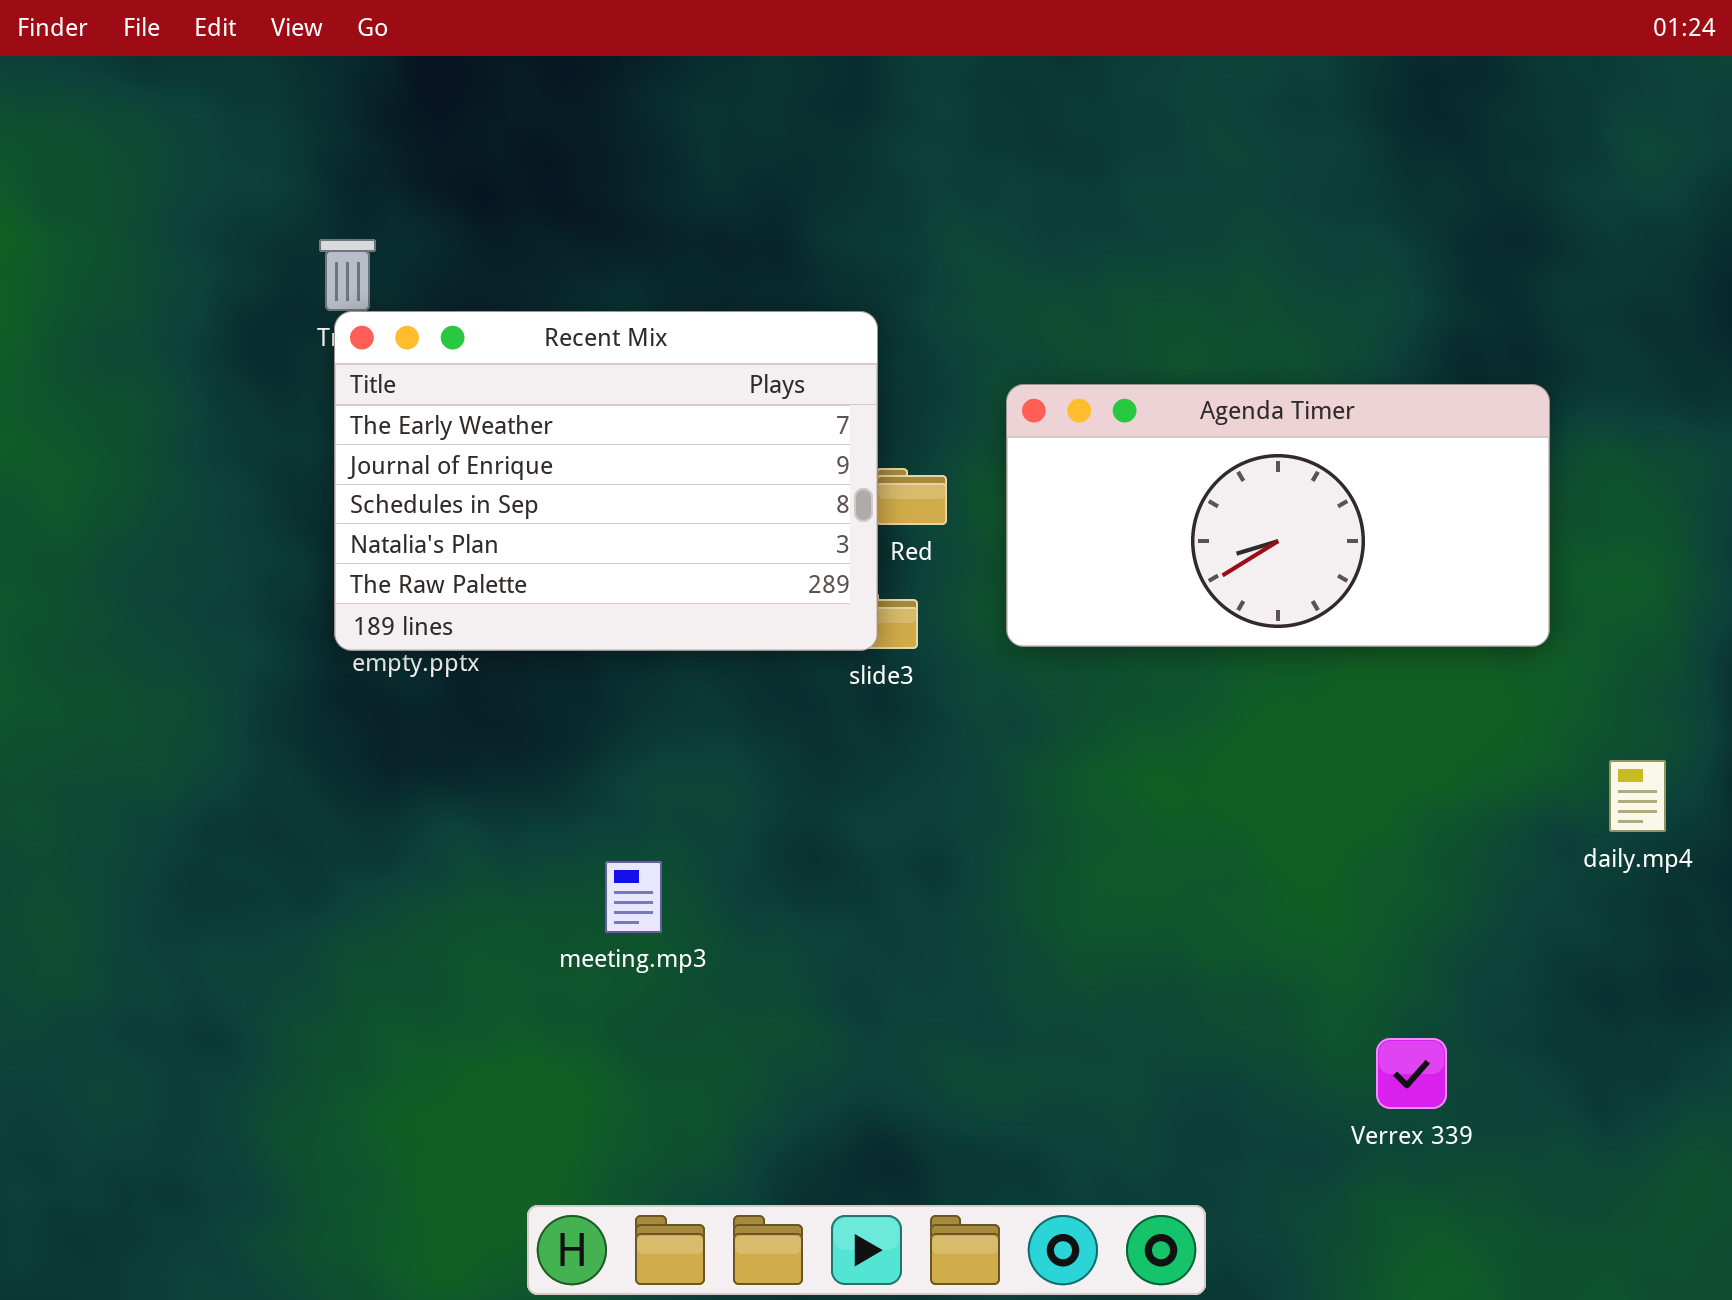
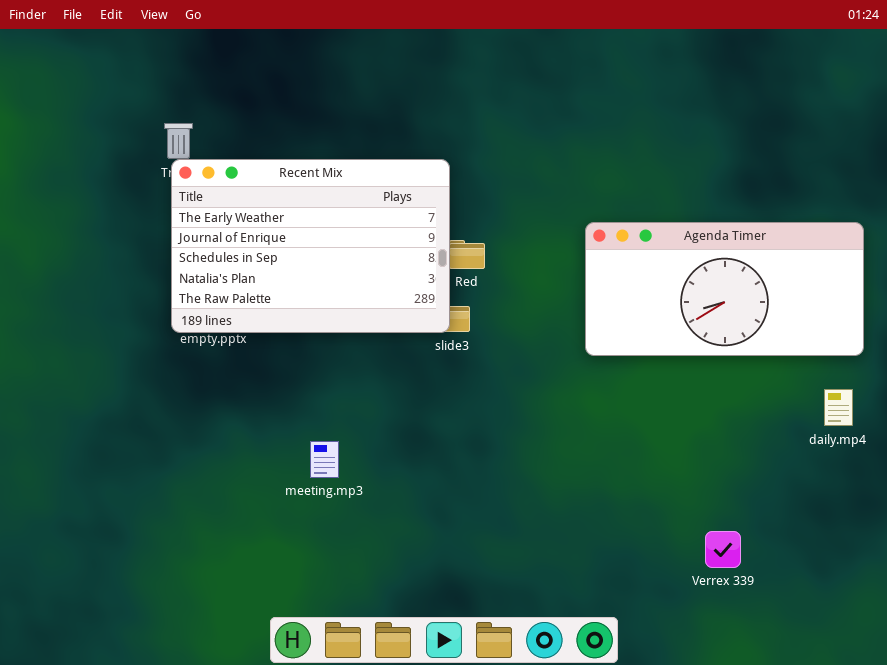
Agenda Timer: [1006,384,1550,647] -> [585,222,864,356], moved

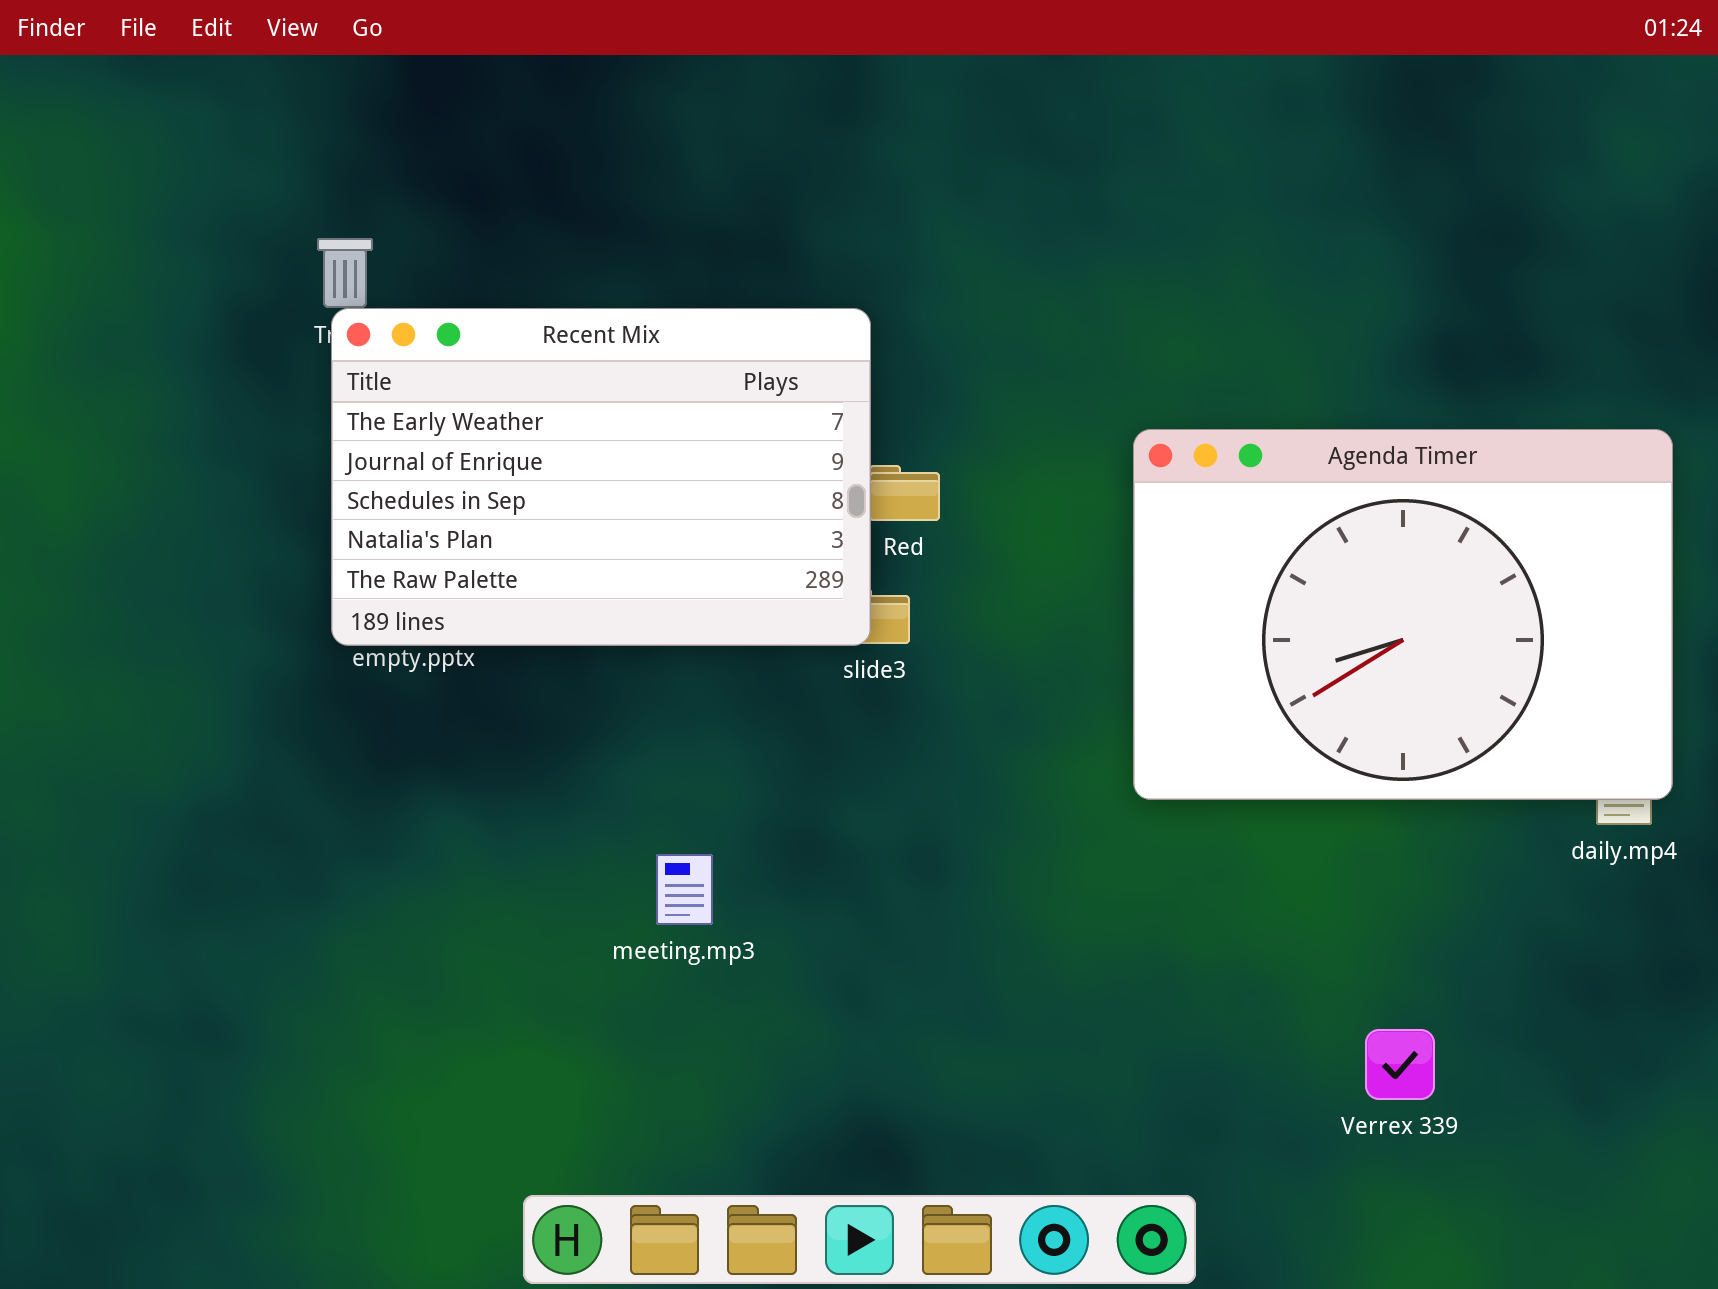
Agenda Timer: [585,222,864,356] -> [1133,429,1673,800], resized
meeting.mp3: [310,441,339,478] -> [656,854,713,925], moved

